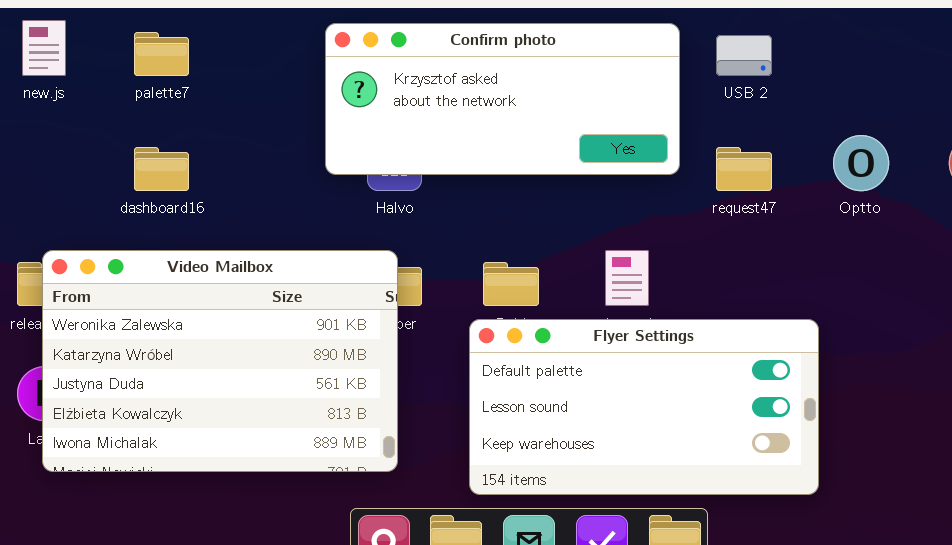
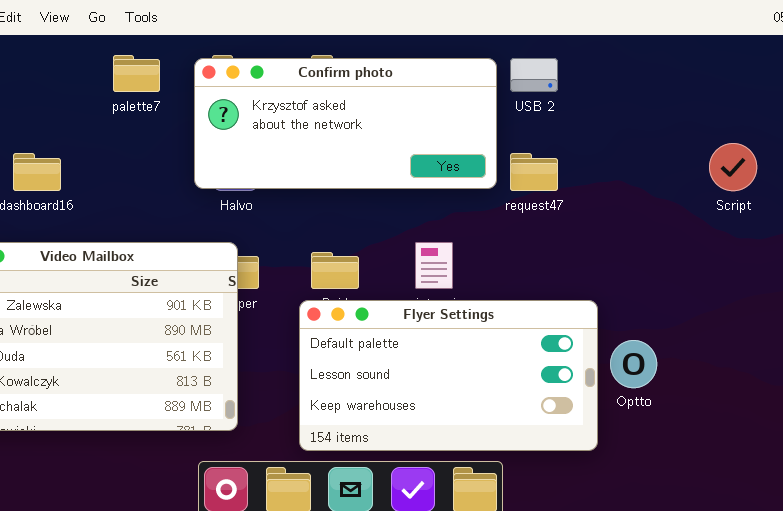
Confirm photo: [325,23,680,175] -> [194,58,497,189], moved
palette7: [134,32,189,76] -> [113,55,160,92], moved
Optto: [833,135,889,191] -> [610,340,657,388], moved

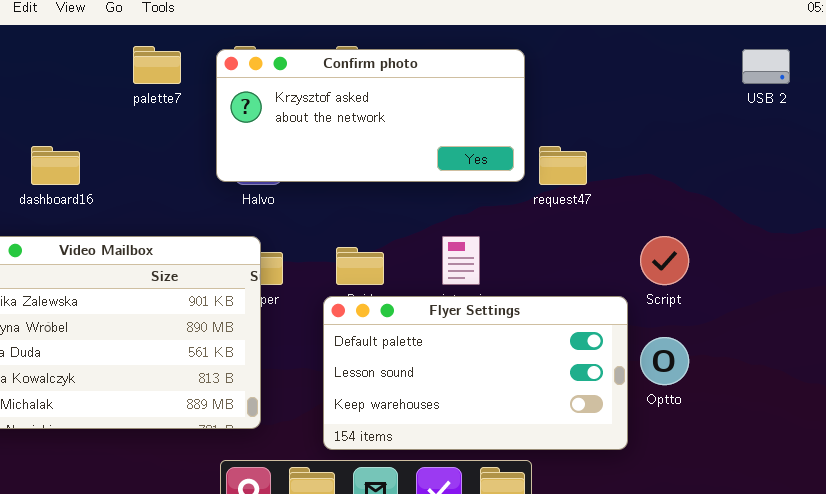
USB 2: [510,58,558,92] -> [742,49,790,84], moved
Script: [709,143,757,191] -> [640,236,689,285], moved

